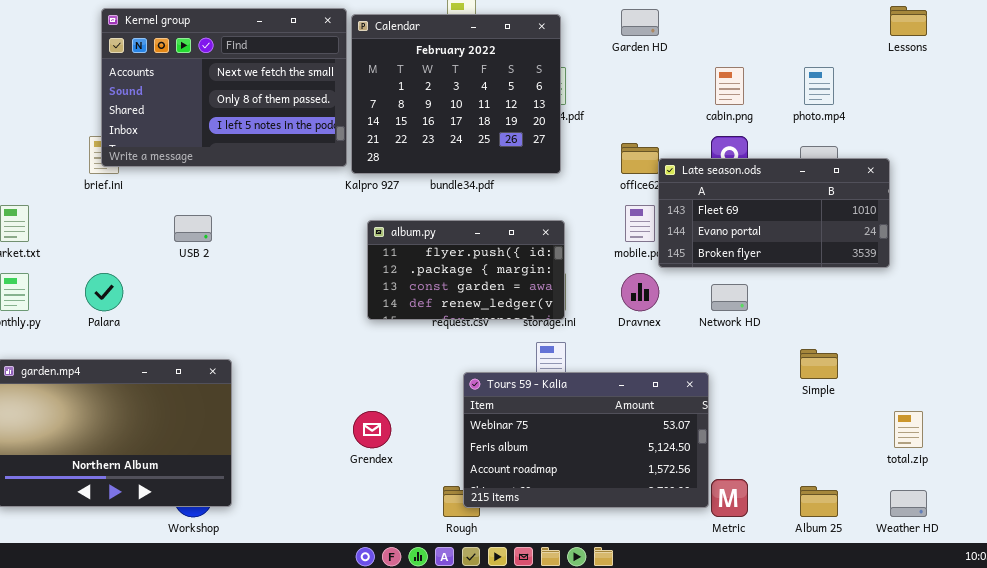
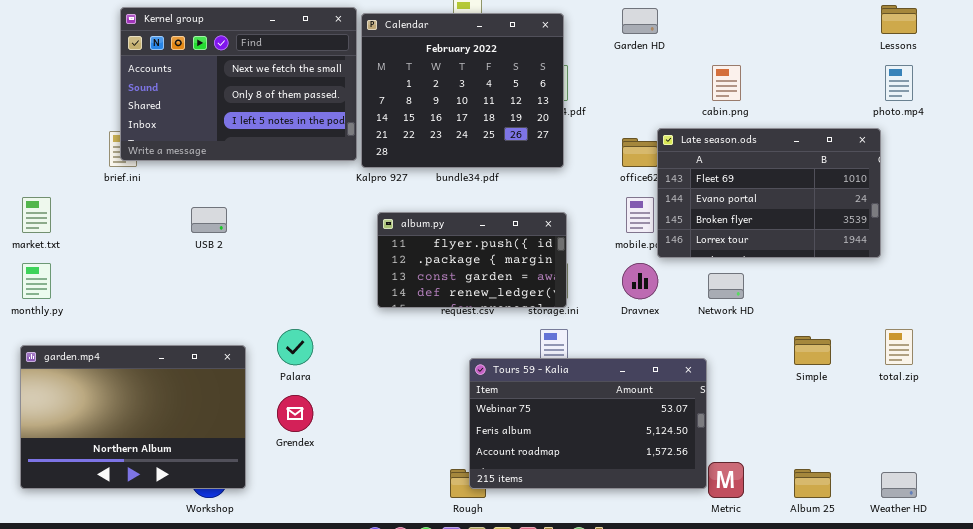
photo.mp4: [804,67,834,105] -> [885,65,913,101], moved
Late season.ods: [658,158,890,268] -> [657,128,881,258], resized
Palara: [85,273,123,311] -> [277,329,313,365], moved
Grendex: [353,411,391,448] -> [277,395,313,432], moved
total.zip: [894,411,923,448] -> [885,329,913,365], moved

